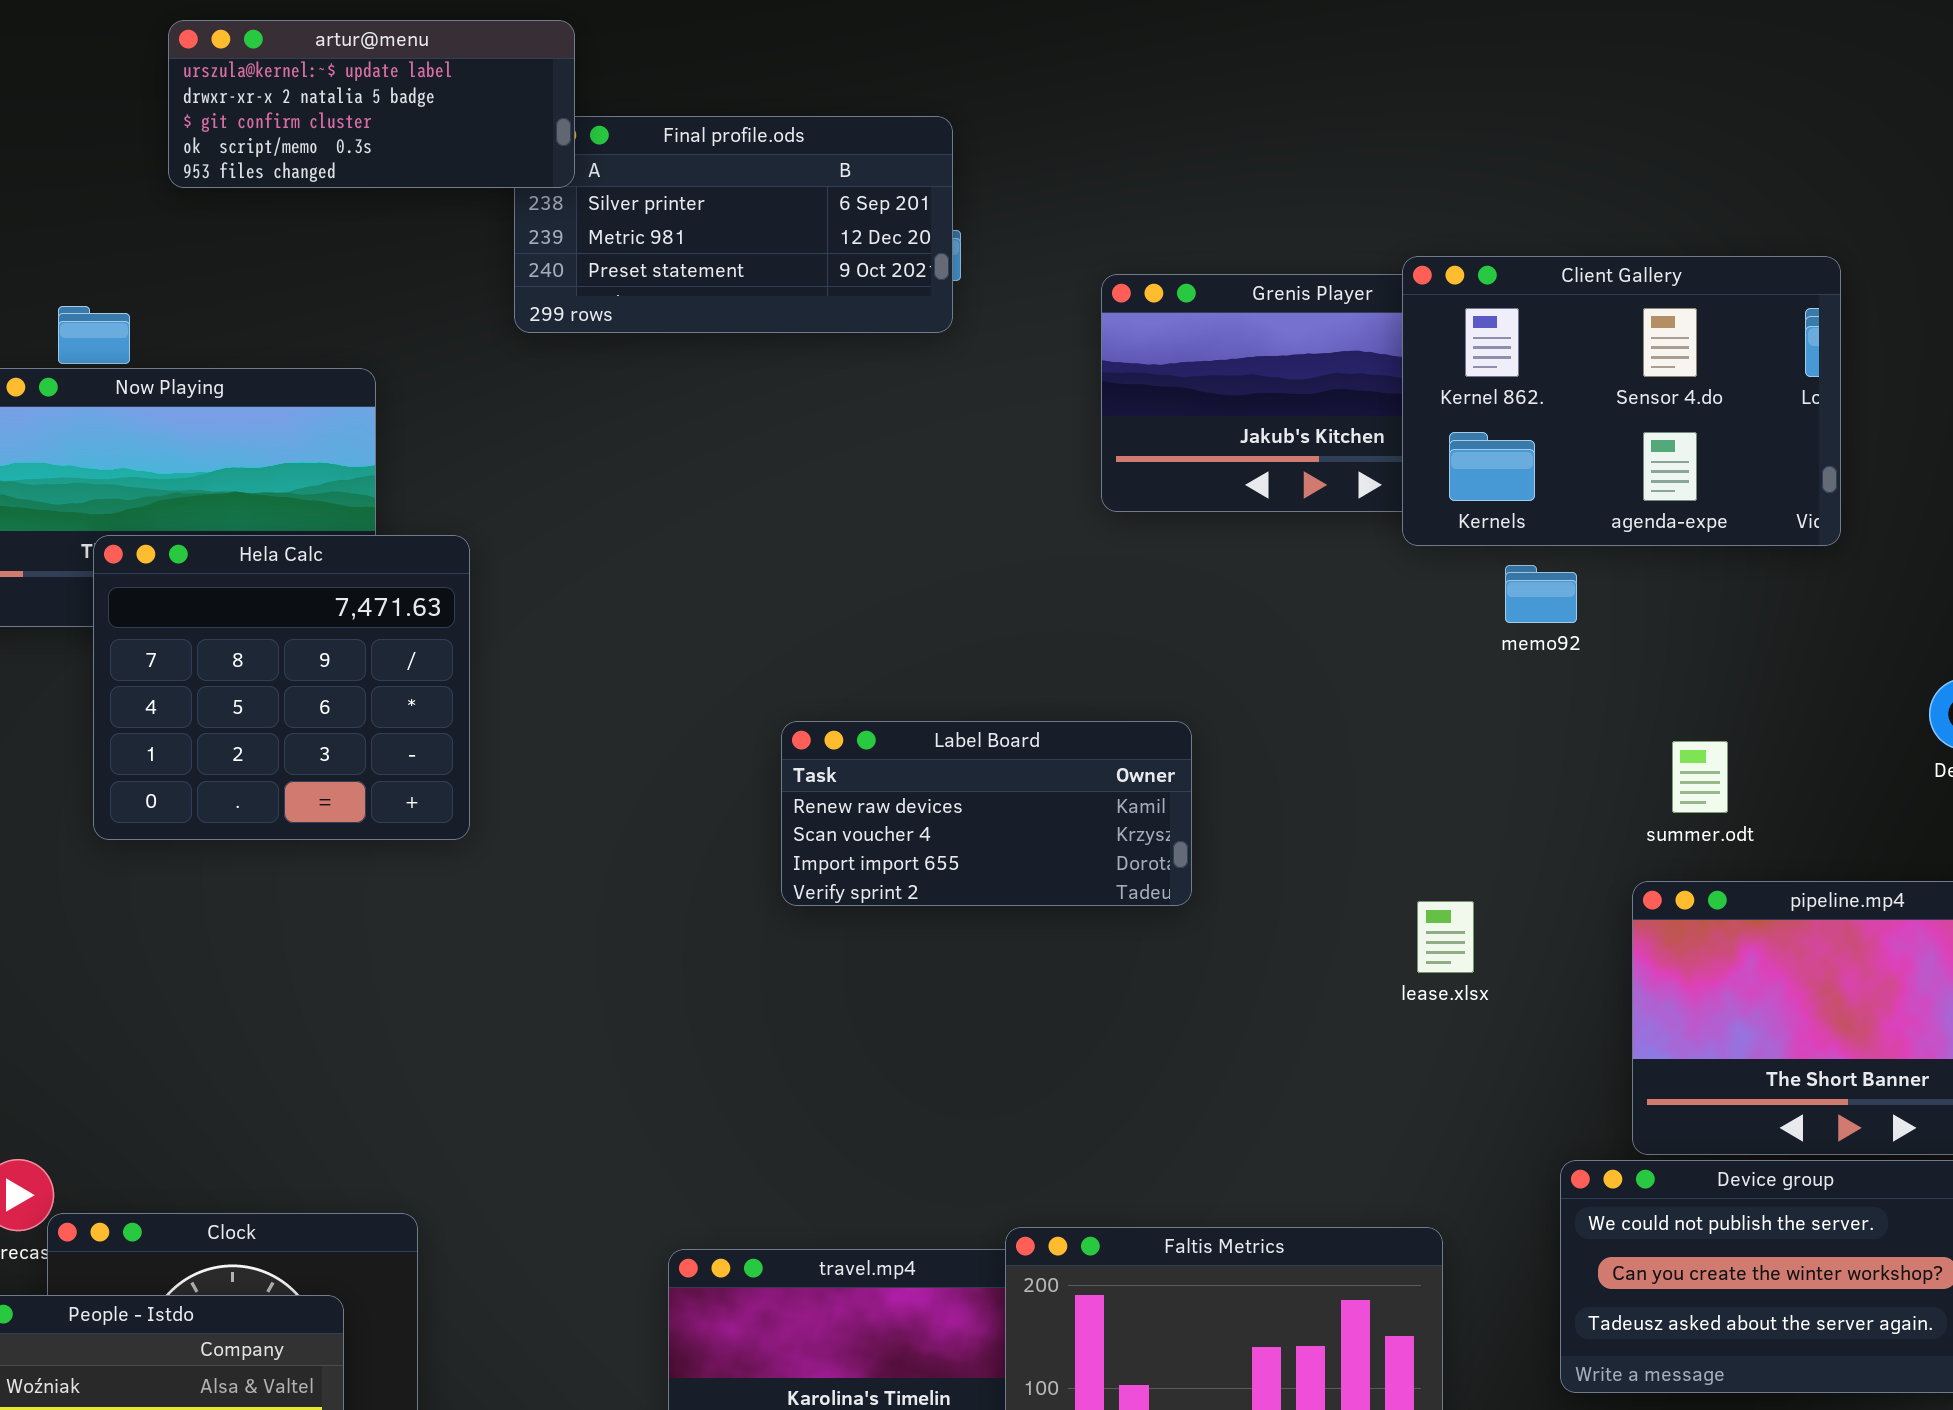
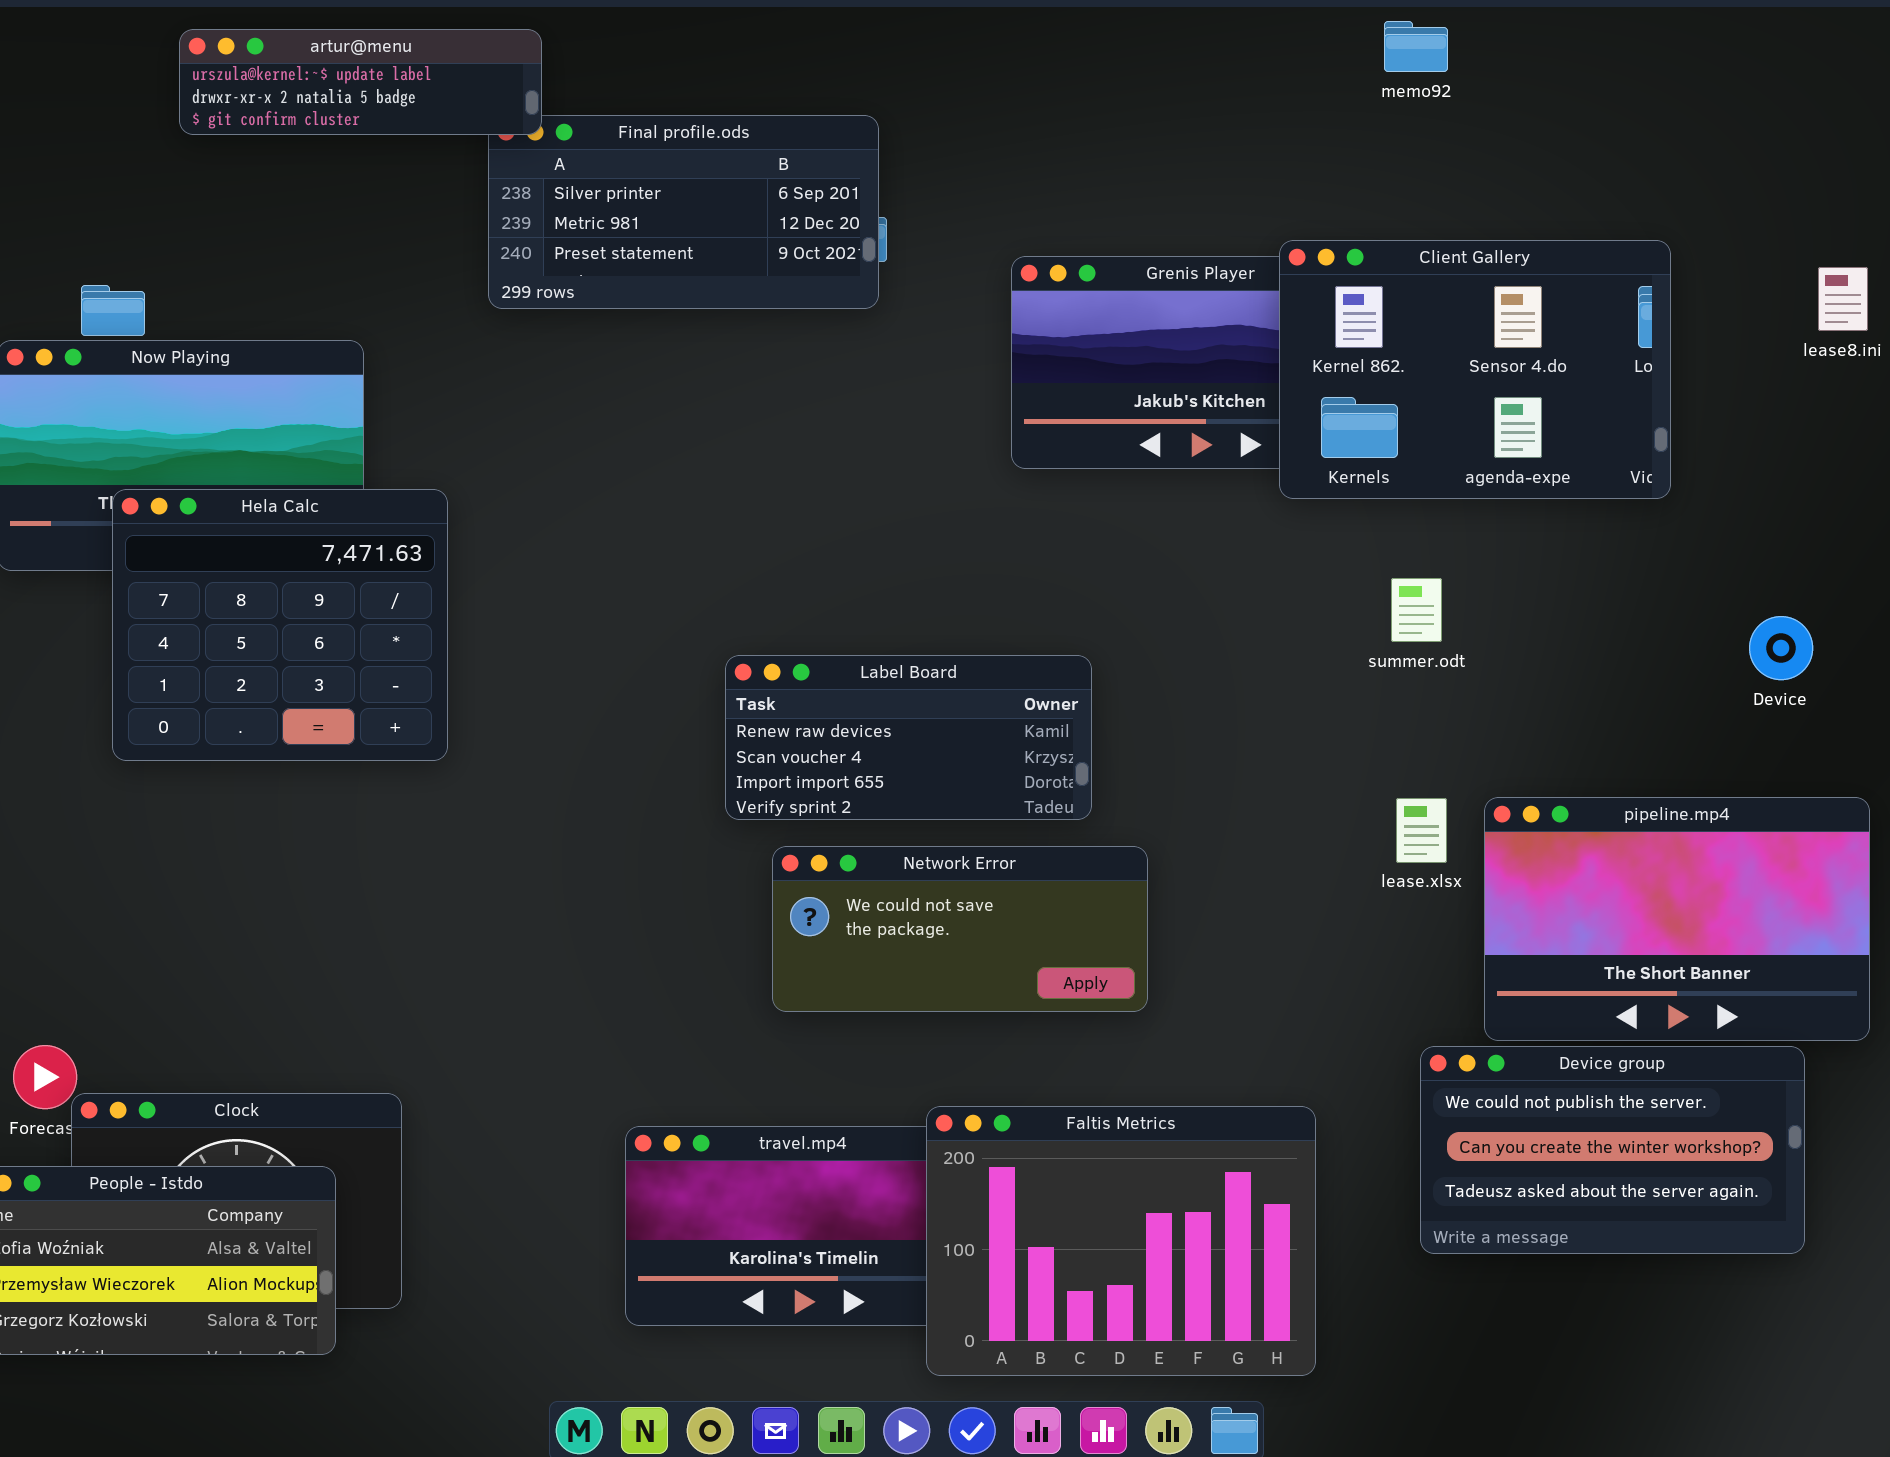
artur@menu: [168,20,575,188] -> [179,29,542,135], resized
memo92: [1505,565,1577,623] -> [1384,21,1448,72], moved
summer.odt: [1672,741,1728,813] -> [1391,578,1442,642], moved
lease.xlsx: [1417,901,1474,973] -> [1396,798,1447,863], moved
Network Error: none -> [772,846,1148,1012], opened

